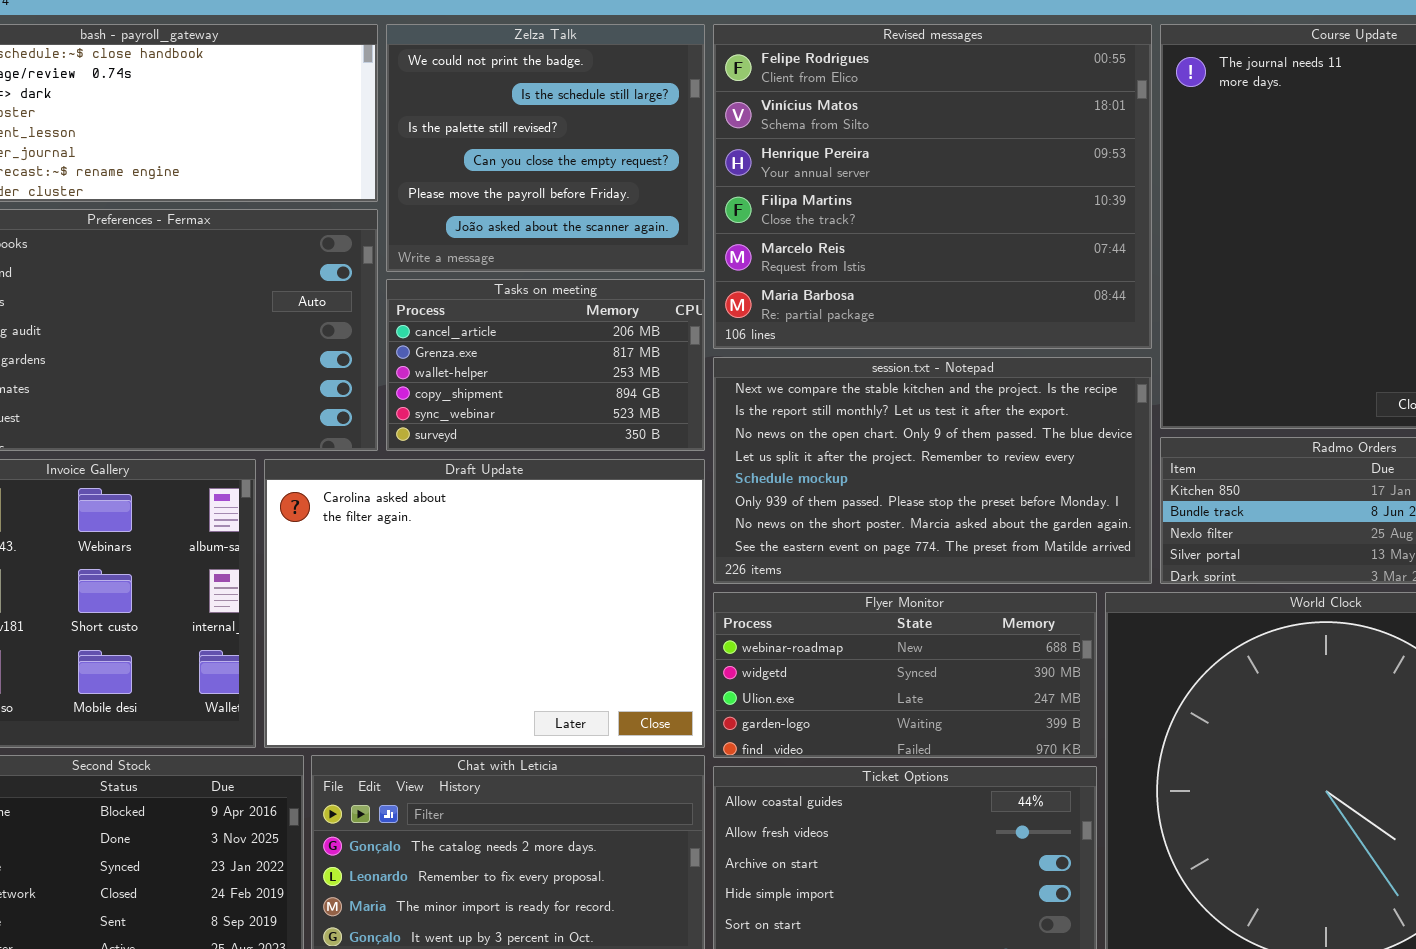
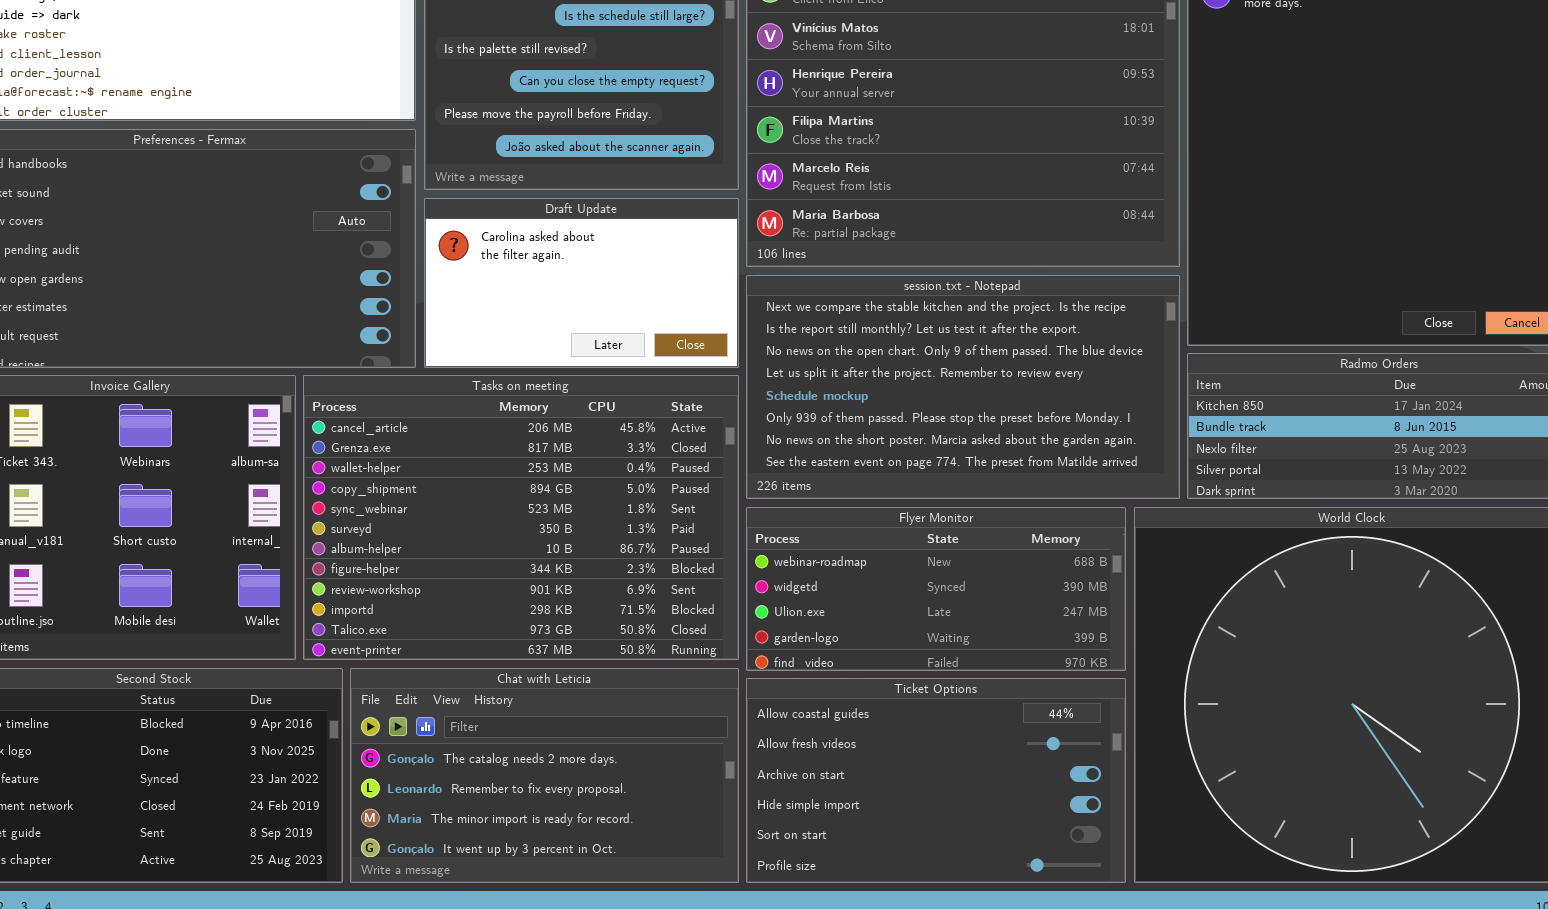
Tasks on meeting: [386,279,705,451] -> [303,375,739,660], moved, resized
Draft Update: [264,459,705,748] -> [424,198,739,368], moved, resized

